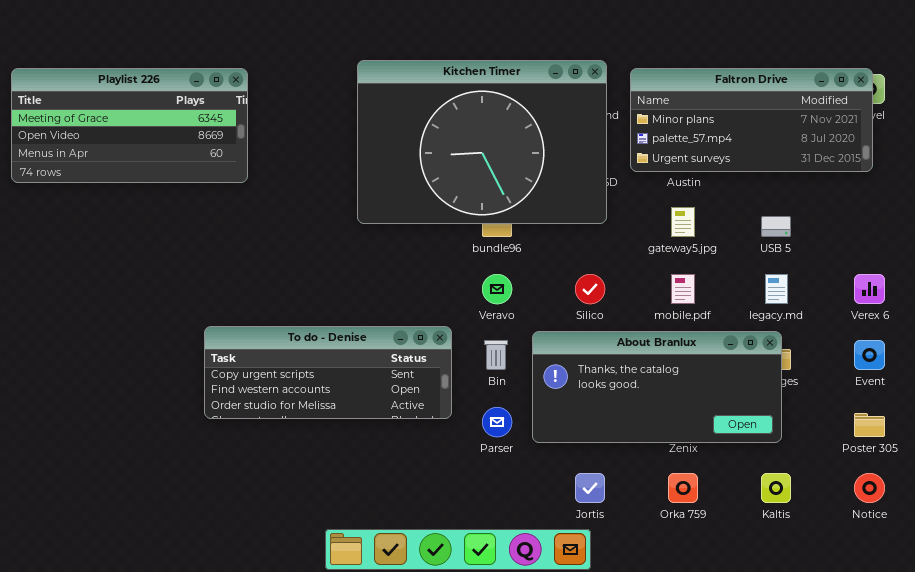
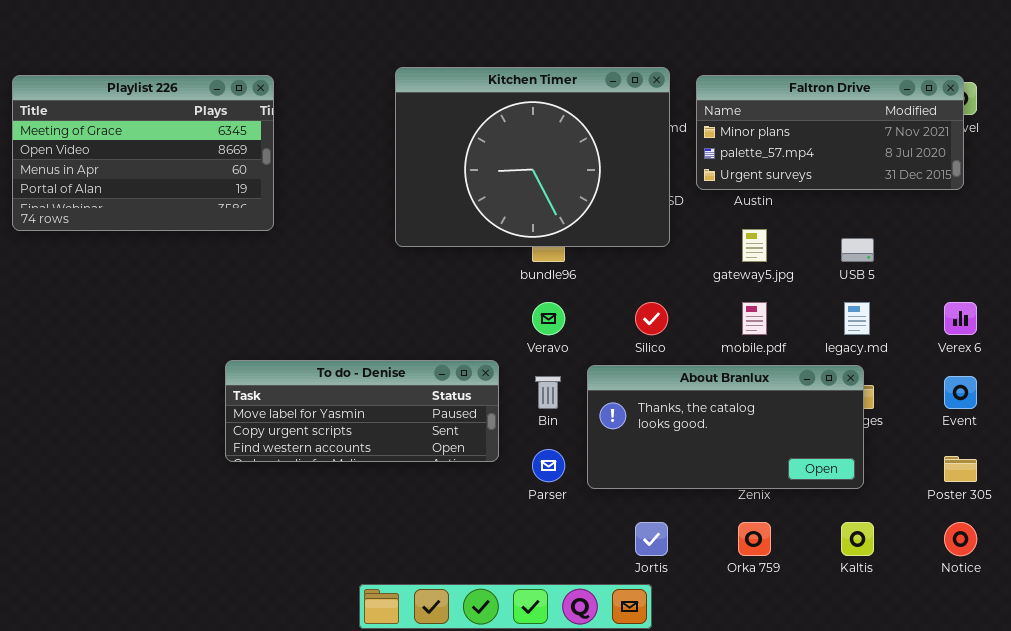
Playlist 226: [11,68,248,183] -> [12,75,274,231], resized
To do - Denise: [204,326,452,419] -> [225,360,499,462], scrolled up 1 row

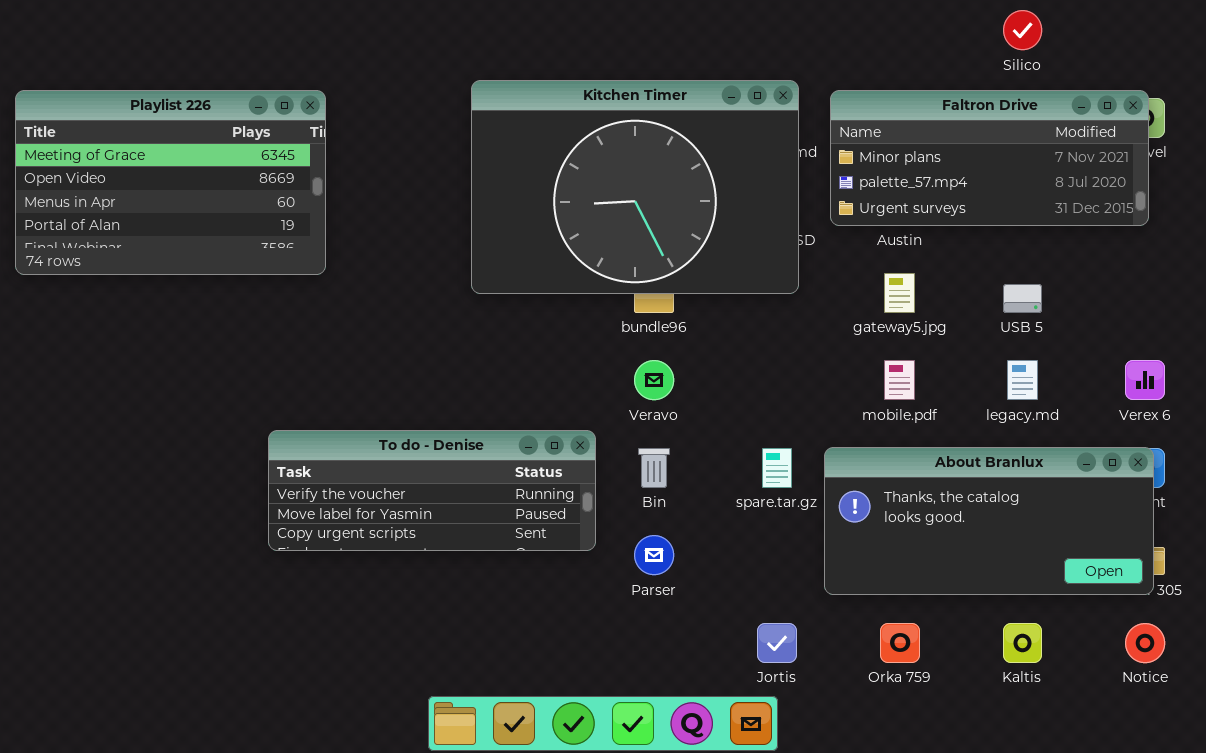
Silico: [635,302,668,335] -> [1003,10,1042,50], moved
To do - Denise: [225,360,499,462] -> [268,430,596,551], scrolled up 1 row
About Branlux: [587,365,864,489] -> [824,447,1154,595], moved

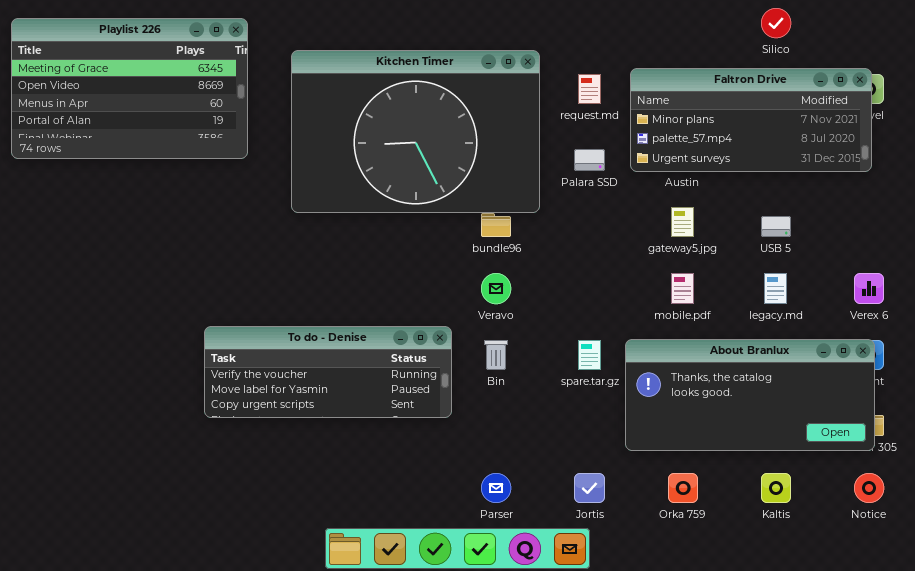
Kitchen Timer: [471,80,799,294] -> [291,50,540,213], moved
Playlist 226: [15,90,326,275] -> [11,18,248,159], moved
Parser: [634,535,674,575] -> [481,473,511,503], moved

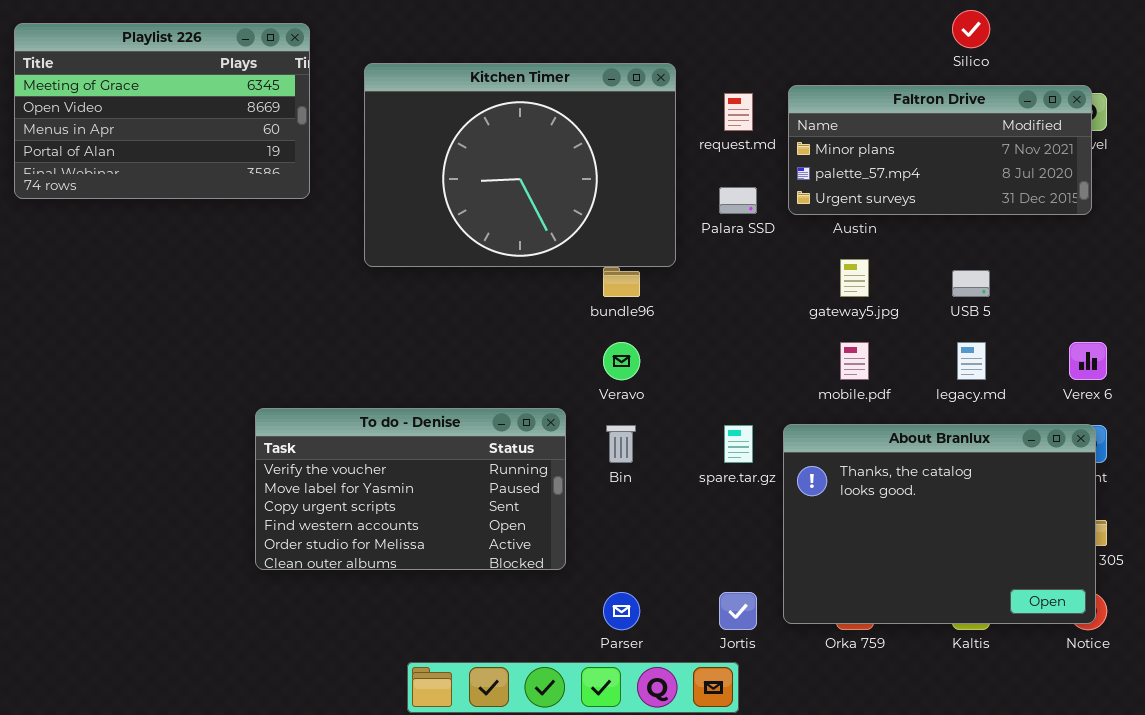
To do - Denise: [204,326,452,418] -> [255,408,566,570], resized
About Branlux: [625,339,875,451] -> [783,424,1096,624], resized

